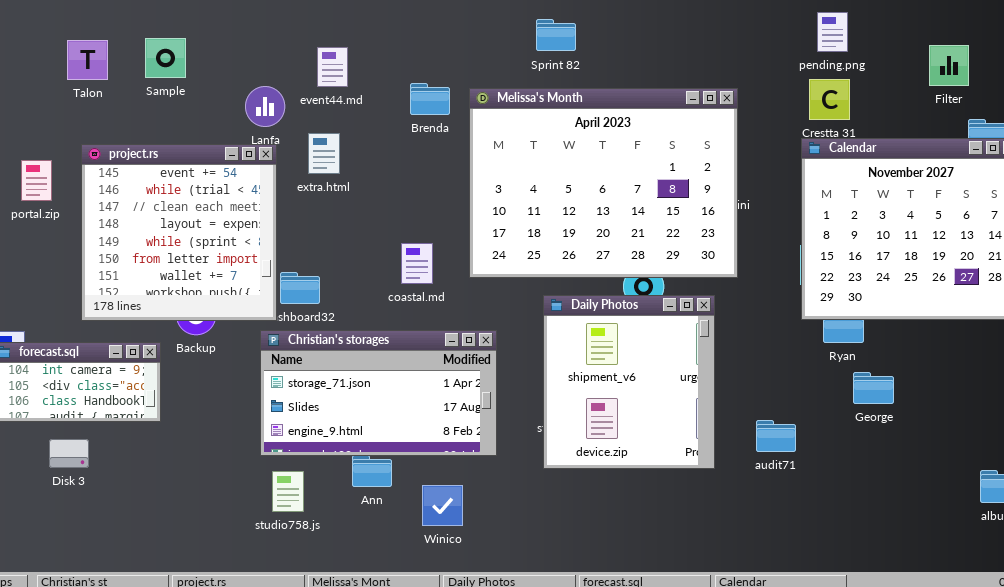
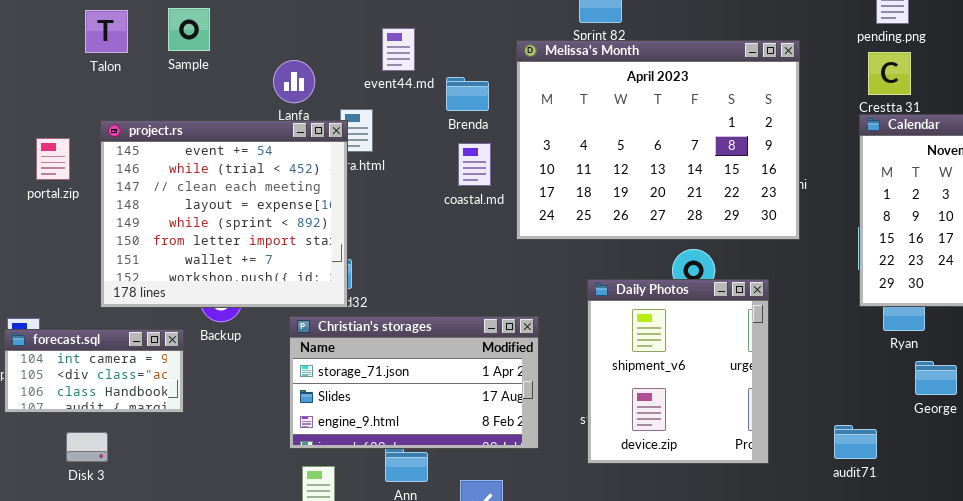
event44.md: [317,47,348,87] -> [382,28,415,71], moved
Brenda: [410,83,450,115] -> [446,77,489,111], moved
Melissa's Month: [469,88,738,278] -> [516,40,800,240], moved
project.rs: [81,144,277,321] -> [100,120,348,308], resized
coastal.md: [401,243,433,284] -> [458,143,491,186], moved
audit71: [756,420,796,452] -> [834,425,877,459], moved

